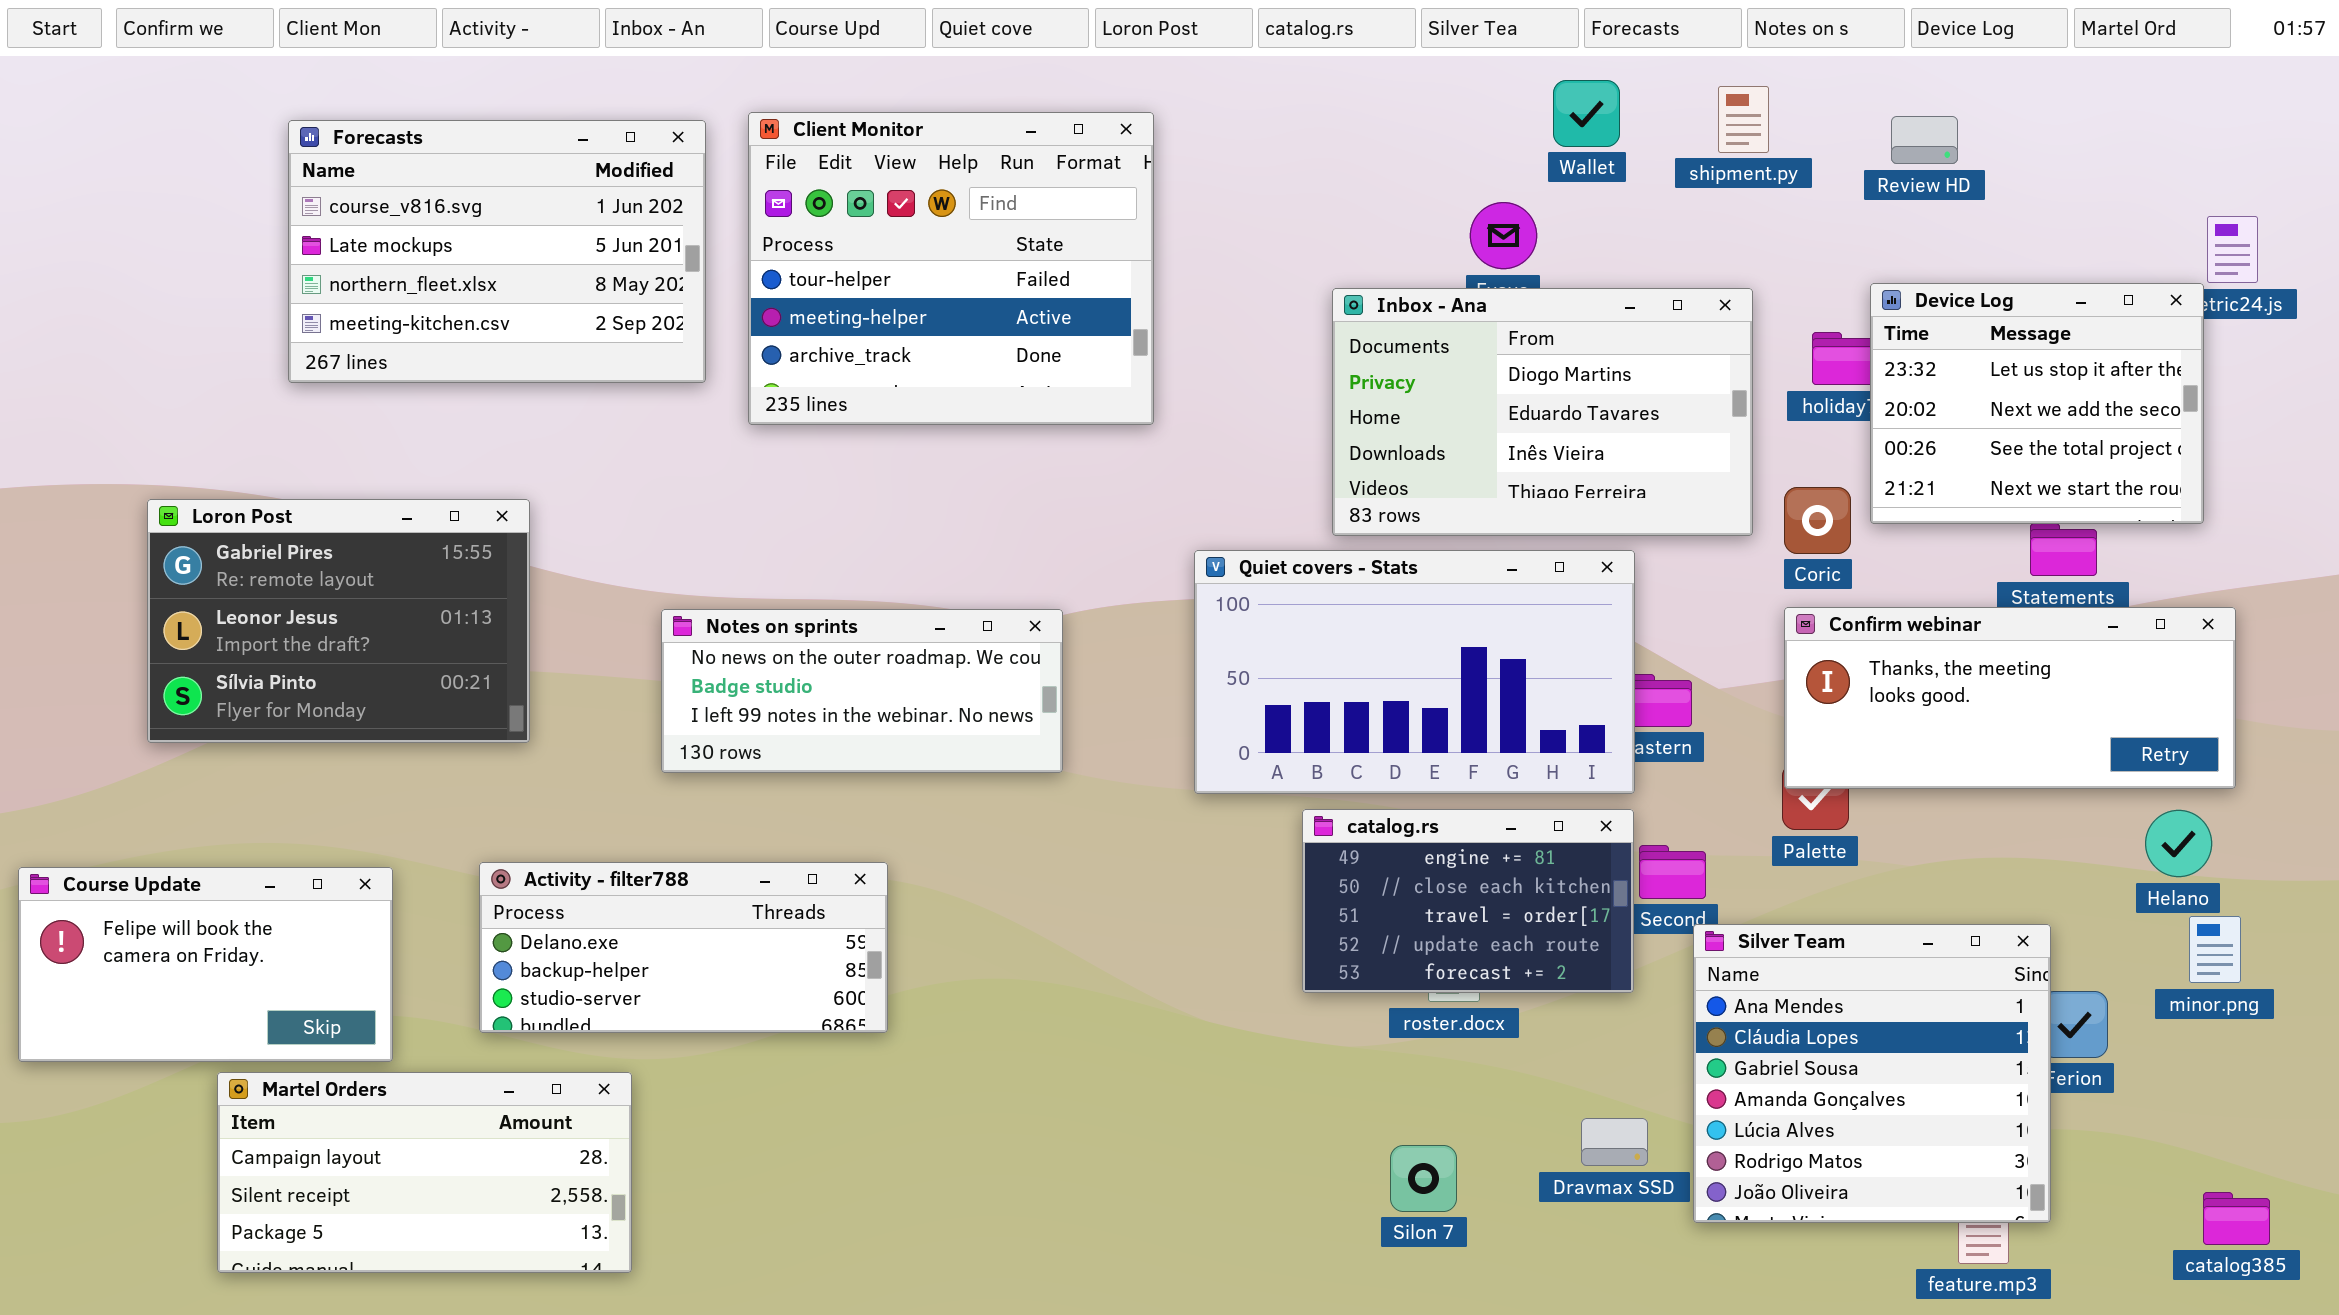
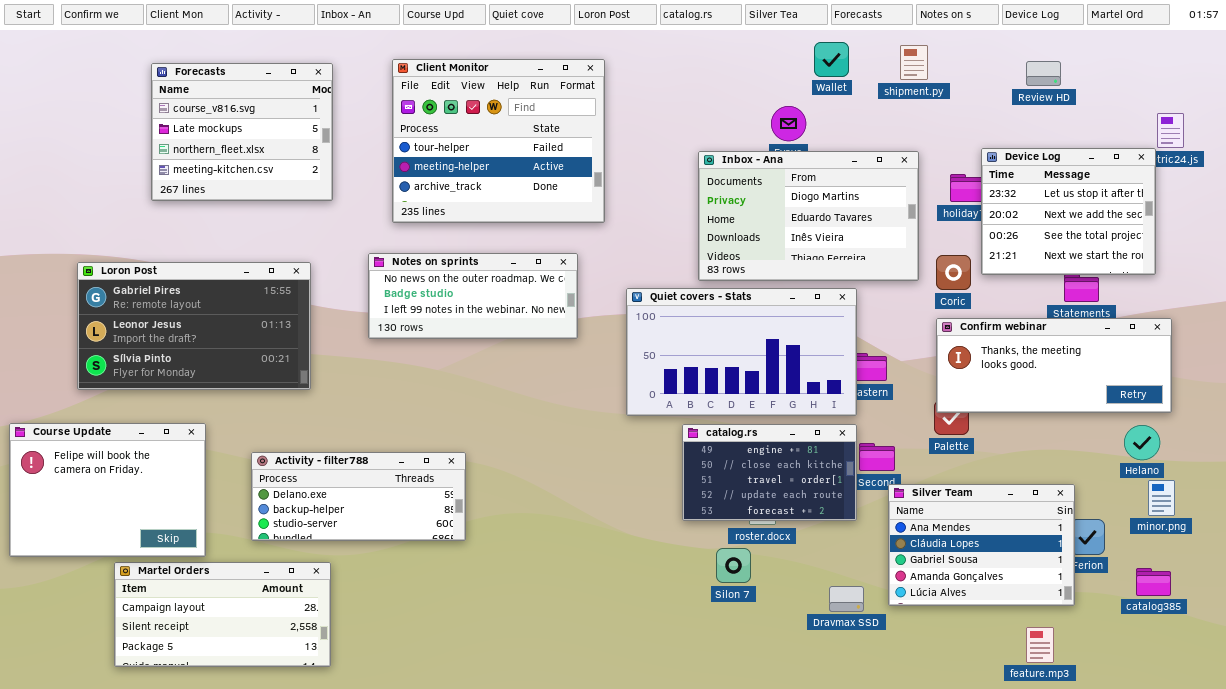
Review HD: [1891,116,1958,164] -> [1026,61,1061,86], moved
Forecasts: [288,120,706,383] -> [151,63,333,201], resized
Loron Post: [147,499,530,743] -> [77,262,311,390], resized
Notes on sprints: [661,609,1063,773] -> [368,253,578,339], moved
Course Update: [18,867,393,1062] -> [9,423,206,557], resized
Silver Team: [1693,924,2051,1223] -> [888,484,1075,606], resized
Silon 7: [1390,1145,1457,1212] -> [716,548,751,583], moved
catalog385: [2203,1192,2270,1245] -> [1136,568,1171,596], moved

